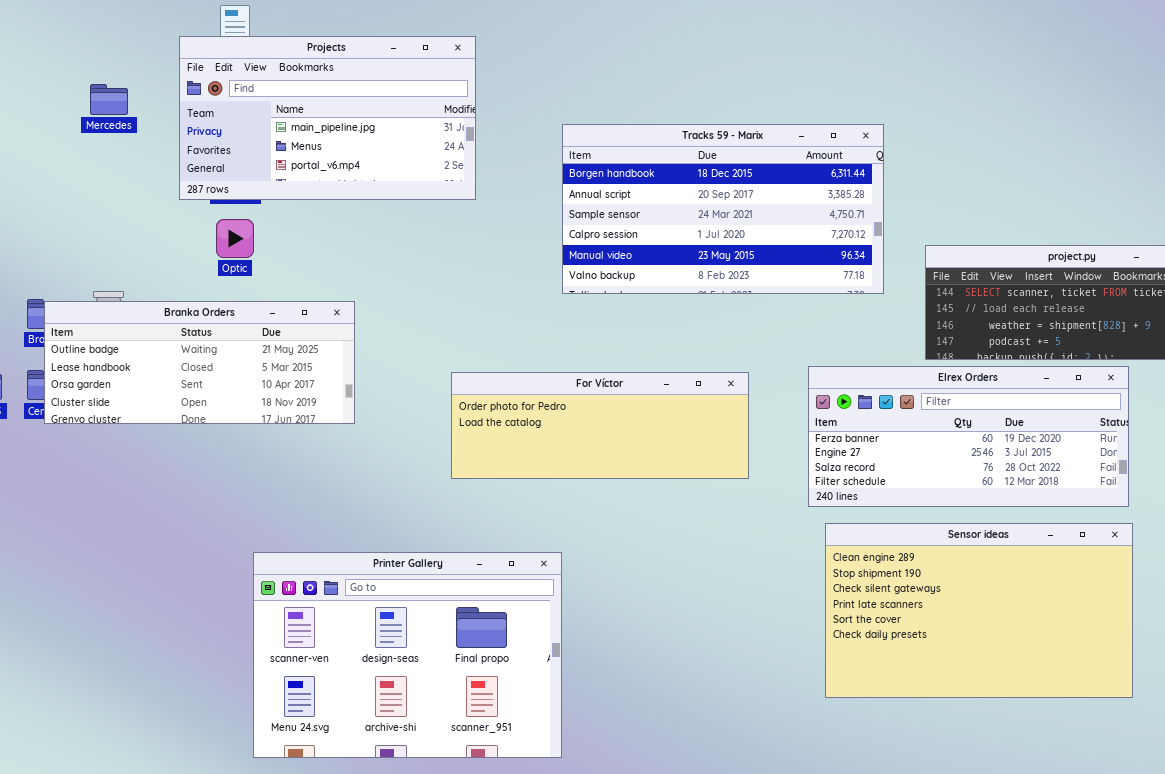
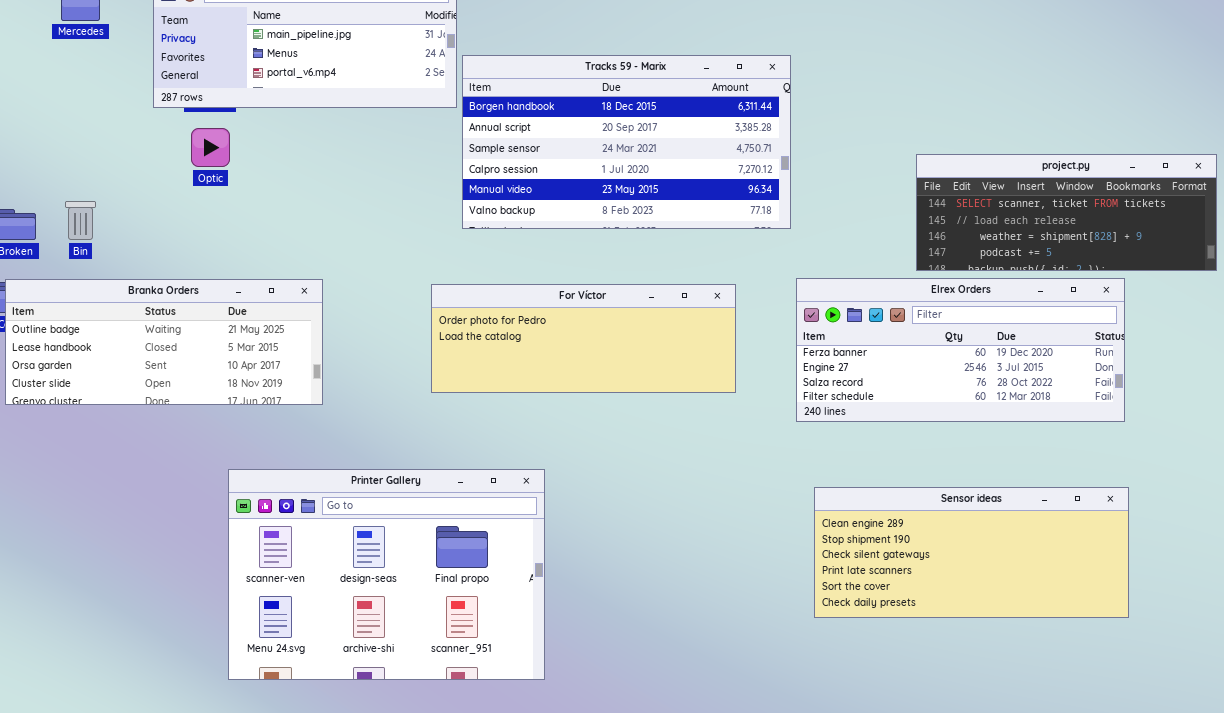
Tracks 59 - Marix: [562,124,884,294] -> [462,55,791,229], moved
Branka Orders: [44,301,355,424] -> [5,279,323,405], moved
Sensor ideas: [825,523,1133,698] -> [814,487,1129,618], resized

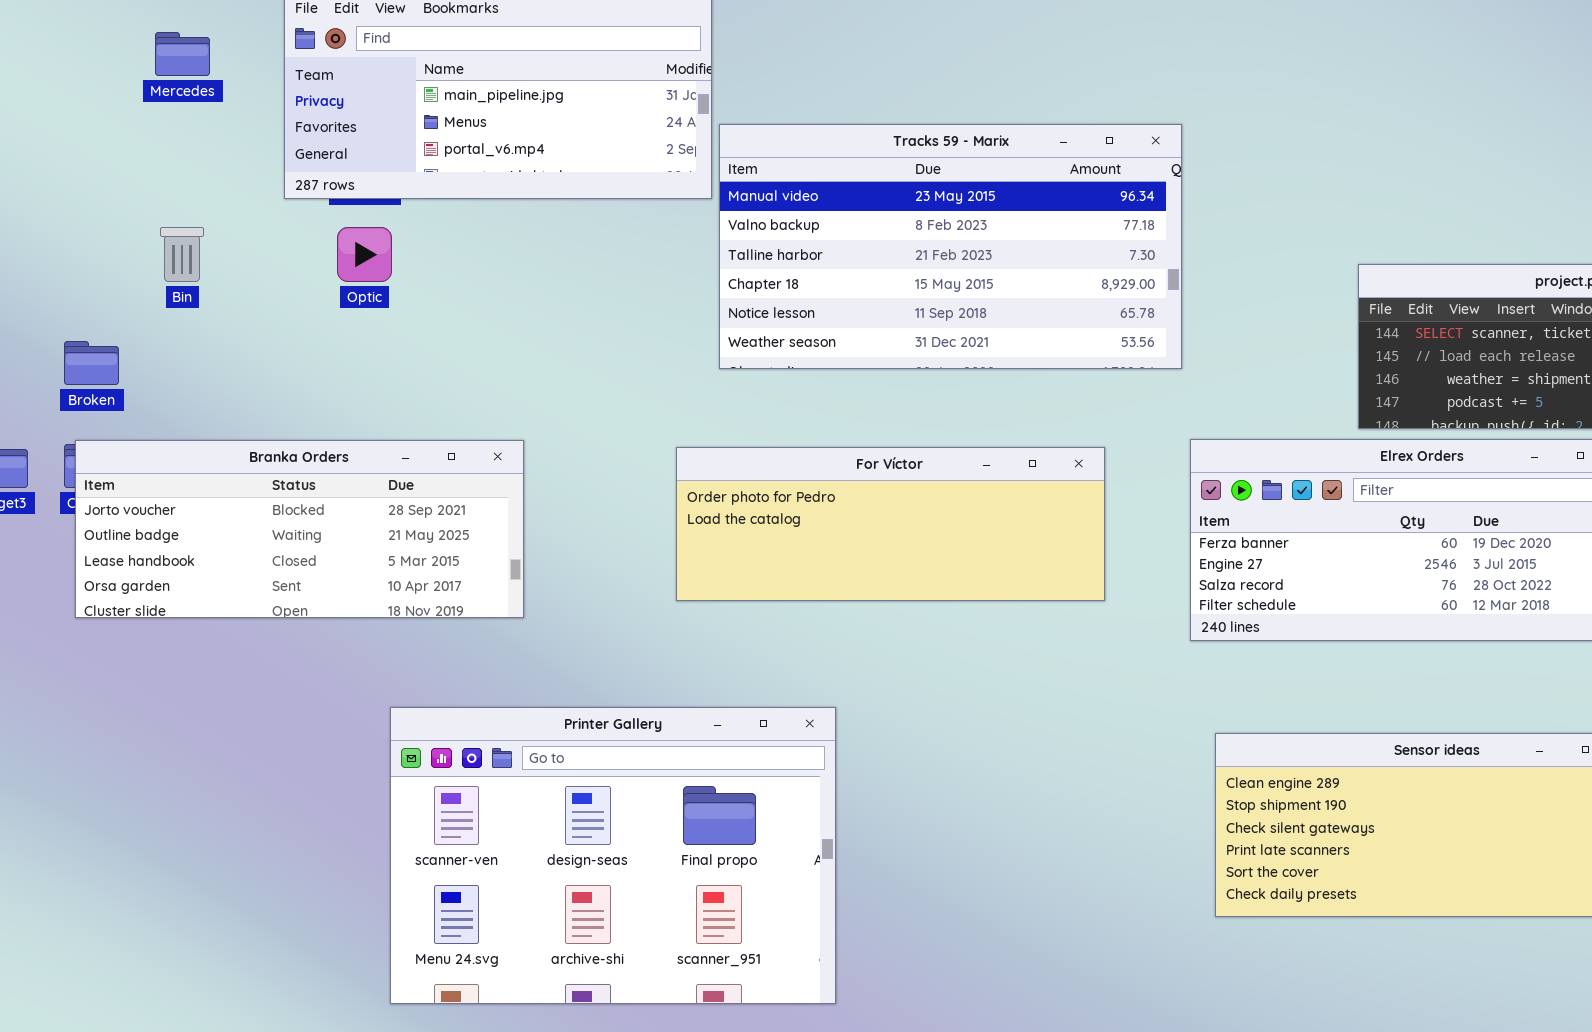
Tracks 59 - Marix: [462,55,791,229] -> [719,124,1182,369], scrolled down 4 rows
Bin: [65,201,96,240] -> [160,227,204,282], moved
Branka Orders: [5,279,323,405] -> [75,440,524,618], scrolled up 1 row

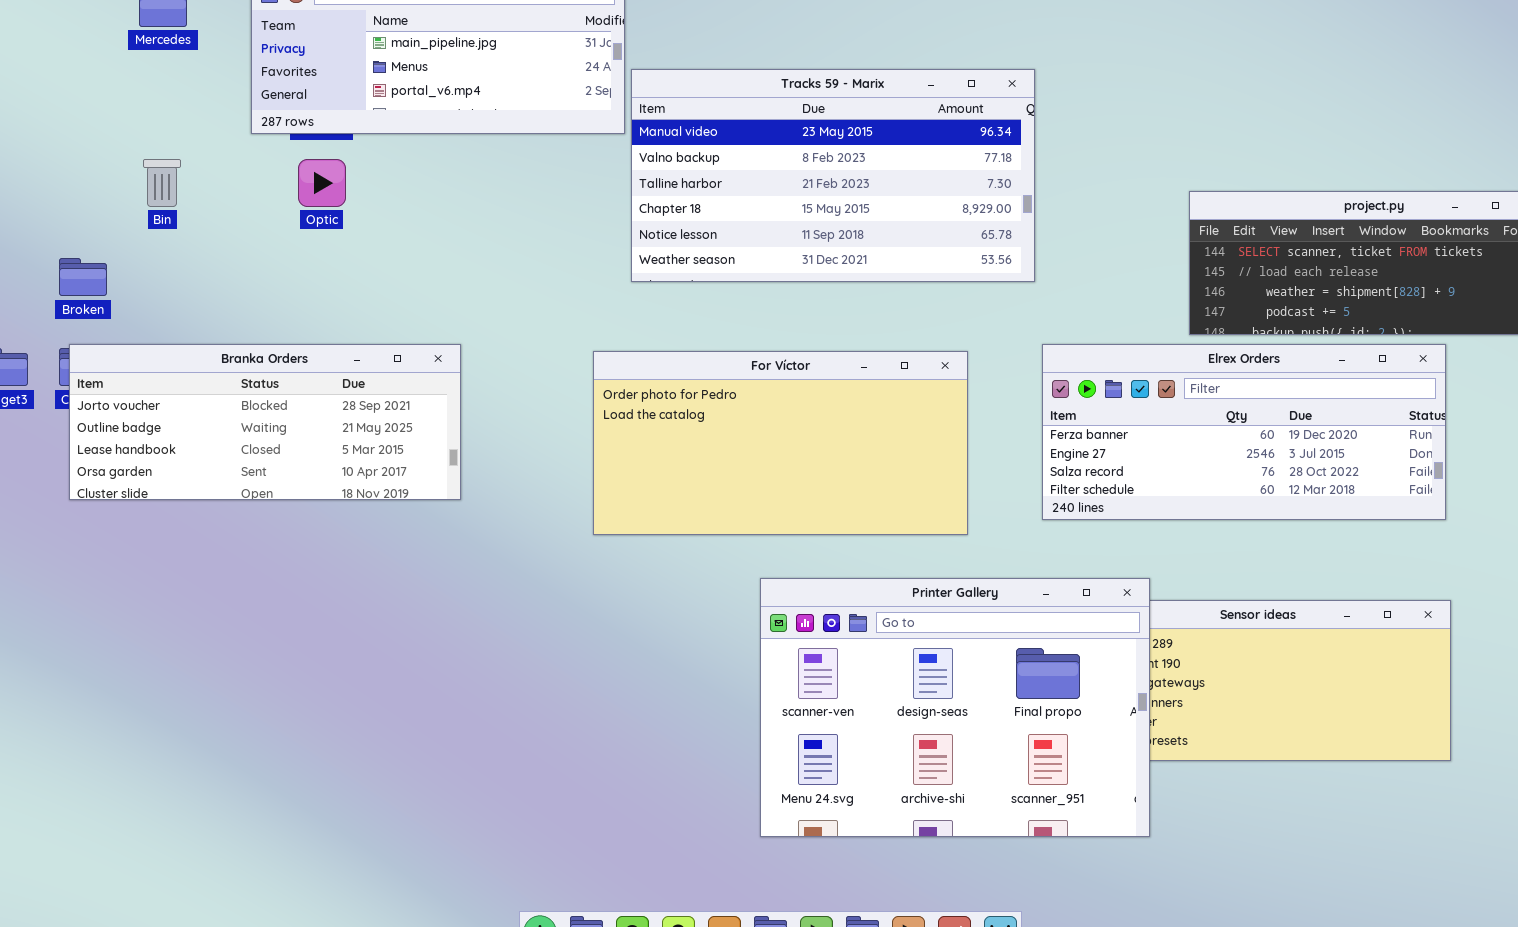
For Víctor: [676,447,1105,601] -> [593,351,968,535], resized
Printer Gallery: [390,707,836,1004] -> [760,578,1150,837], moved

